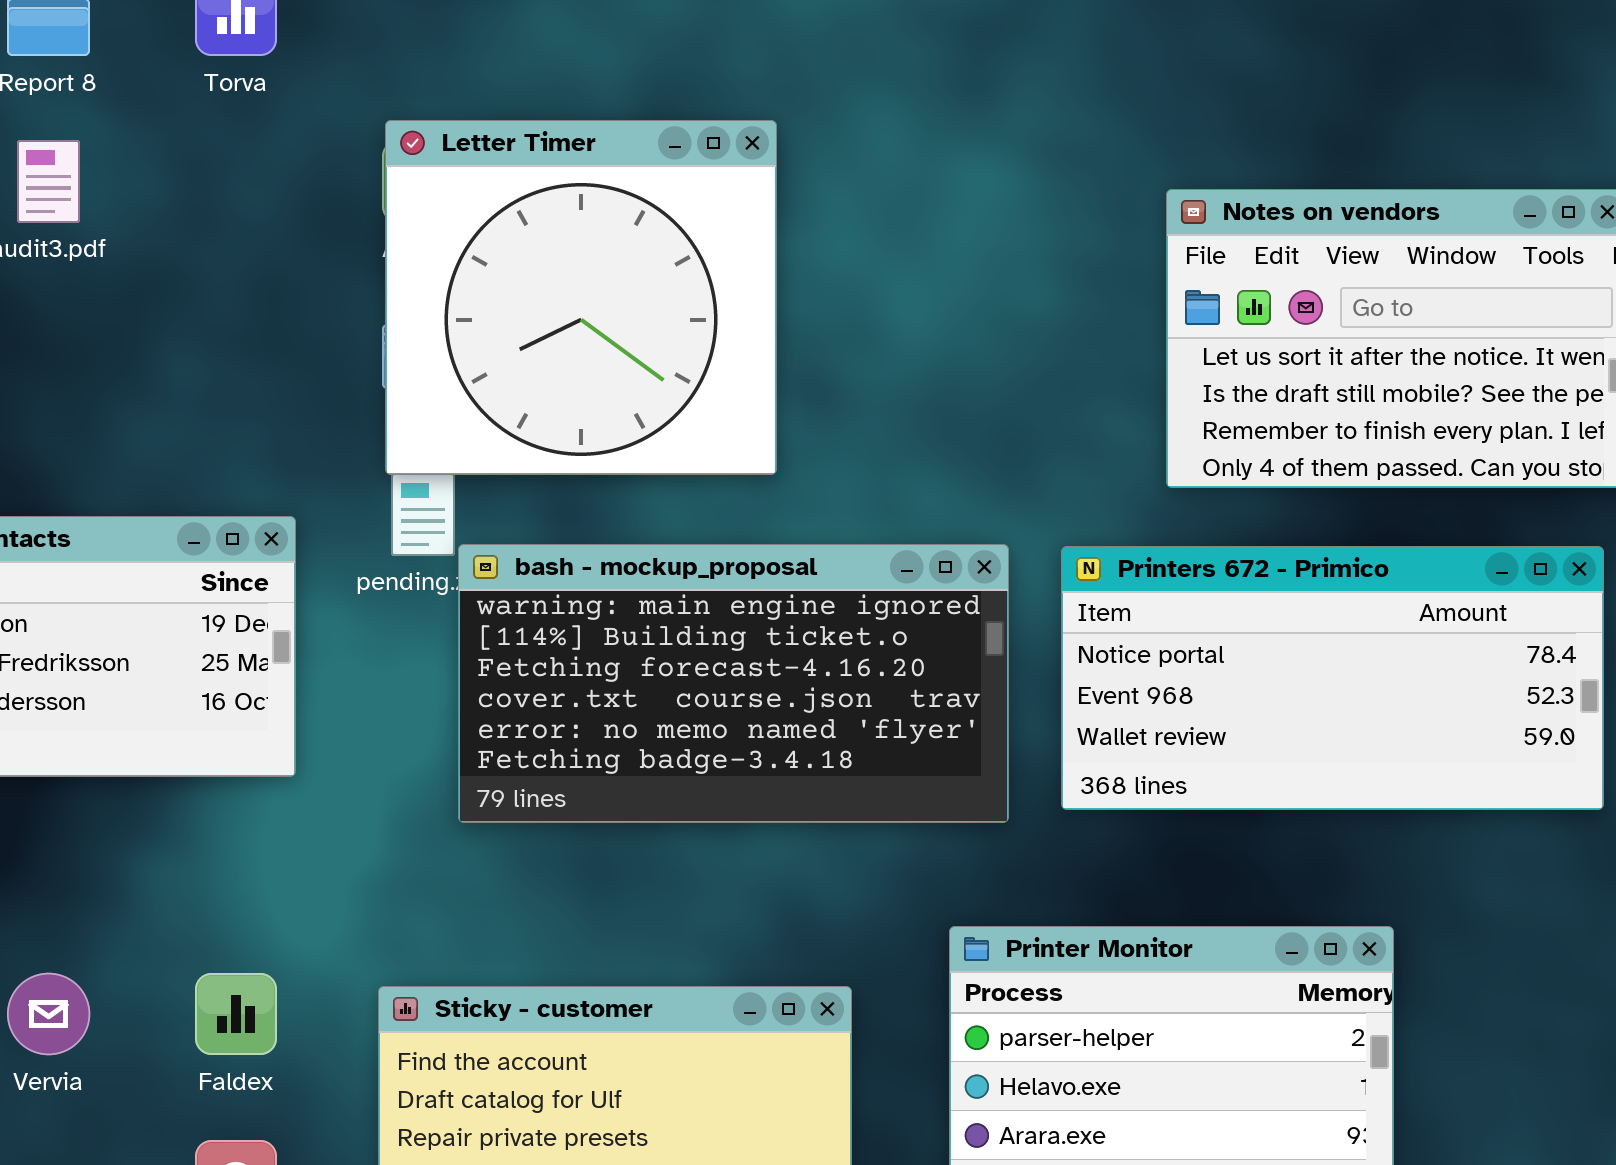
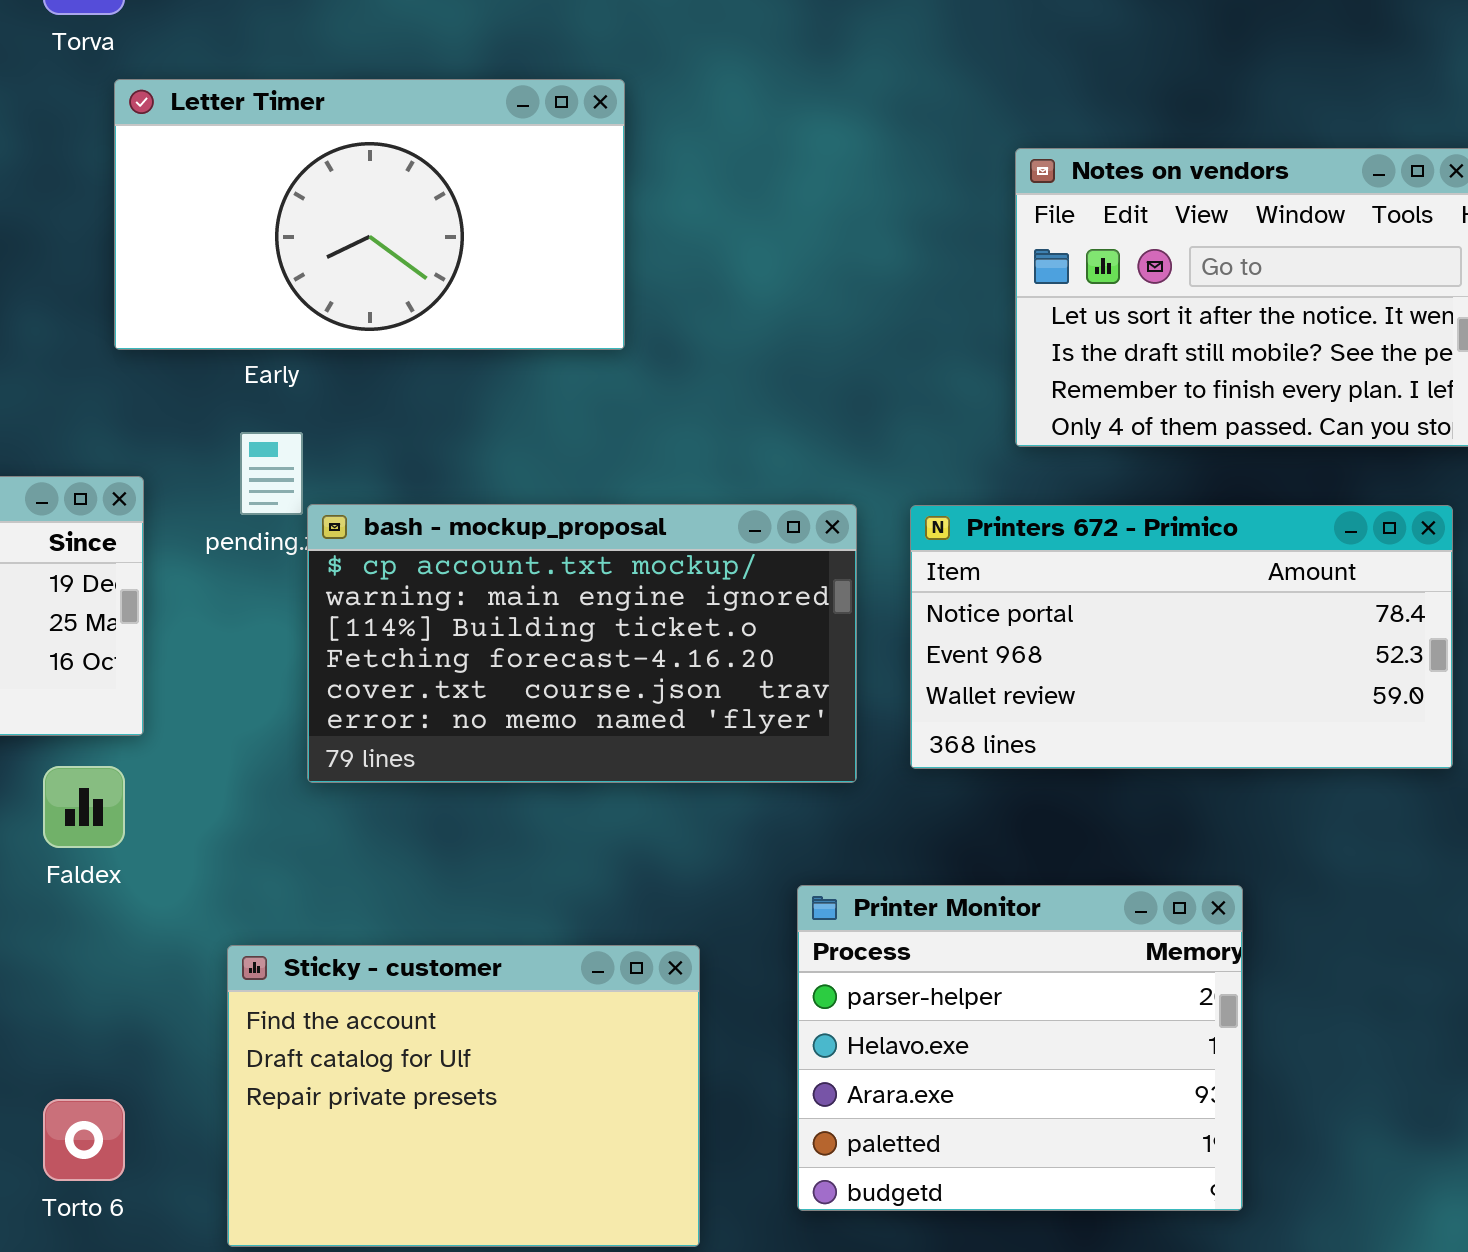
Letter Timer: [385,120,777,475] -> [114,79,625,350], resized
bash - mockup_proposal: [458,544,1009,823] -> [307,504,857,783], scrolled up 1 row
Faldex: [195,973,277,1055] -> [43,766,125,848], moved

